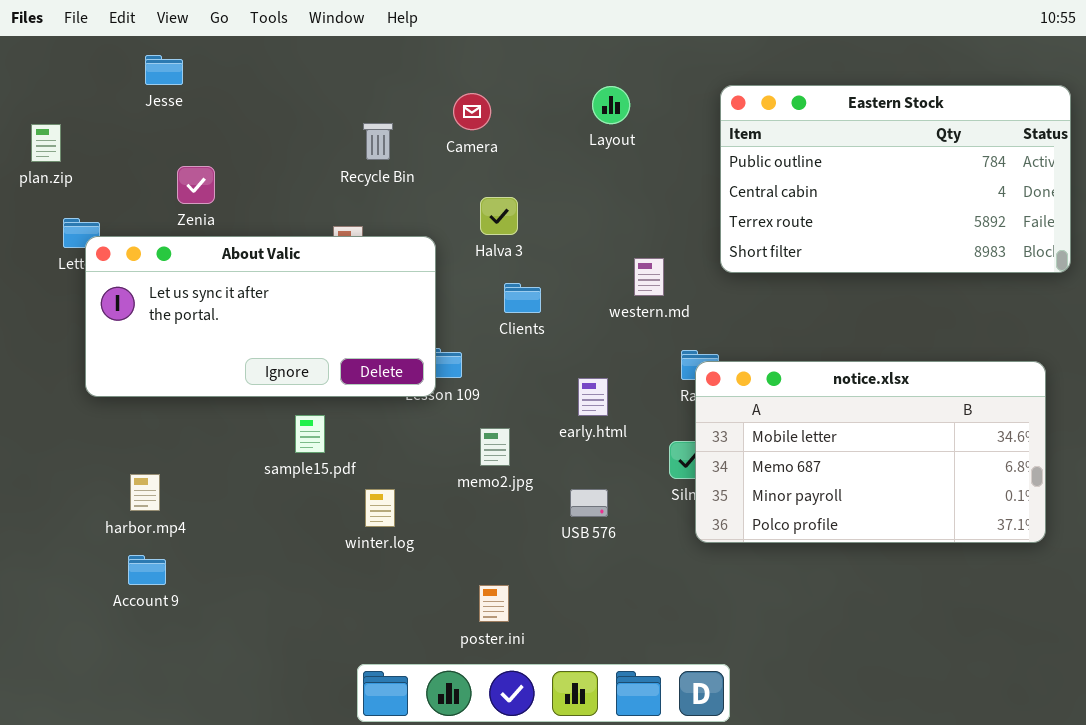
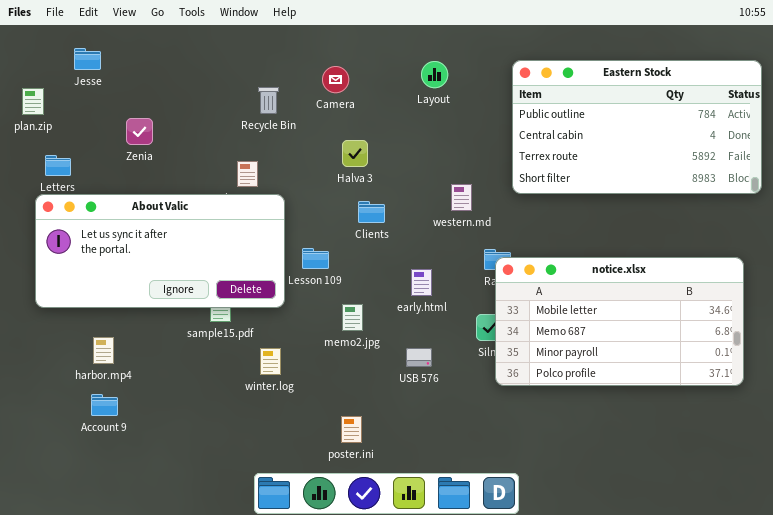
Jesse: [145,55,183,85] -> [74,48,101,70], moved
About Valic: [85,236,436,397] -> [35,194,285,308], moved

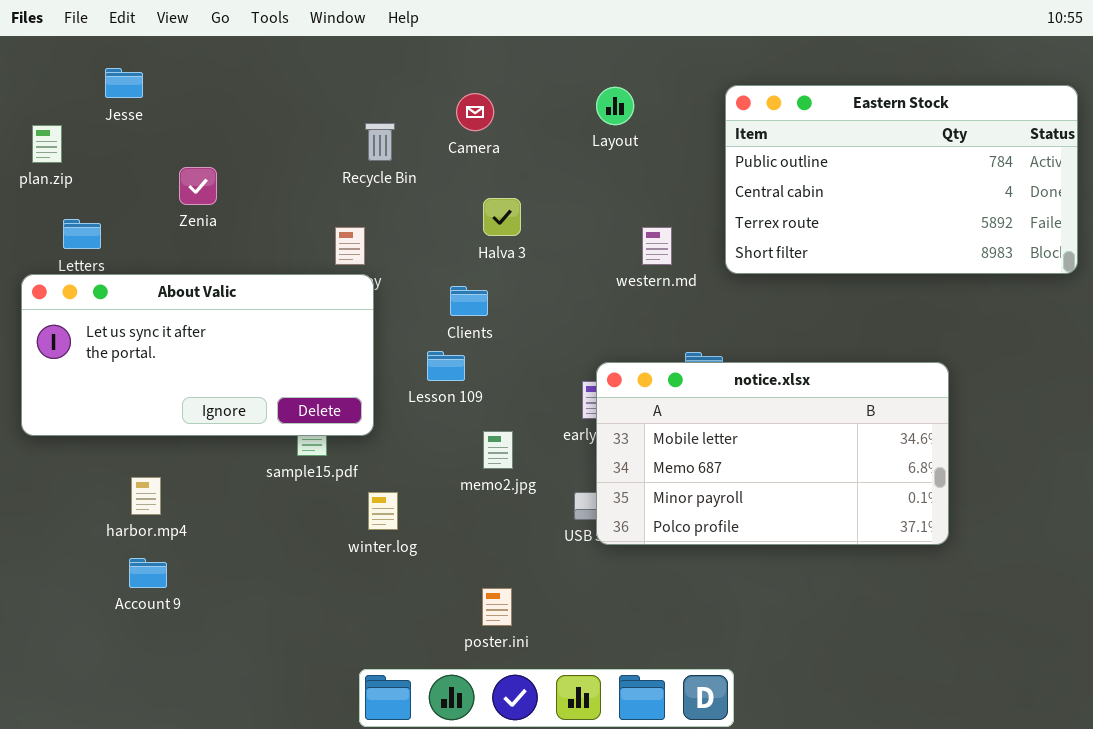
western.md: [451,184,472,211] -> [642,227,672,265], moved
About Valic: [35,194,285,308] -> [21,274,374,436], moved
Clients: [358,201,385,223] -> [450,286,488,316], moved
notice.xlsx: [495,257,744,386] -> [596,362,949,545], moved

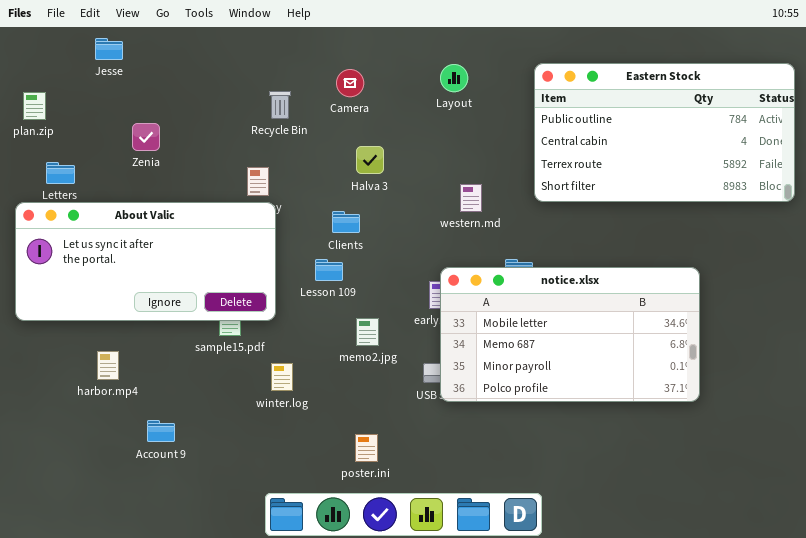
Jesse: [105,68,143,98] -> [95,38,123,60], moved
western.md: [642,227,672,265] -> [460,184,482,212], moved
Account 9: [129,558,167,588] -> [147,420,175,442], moved

